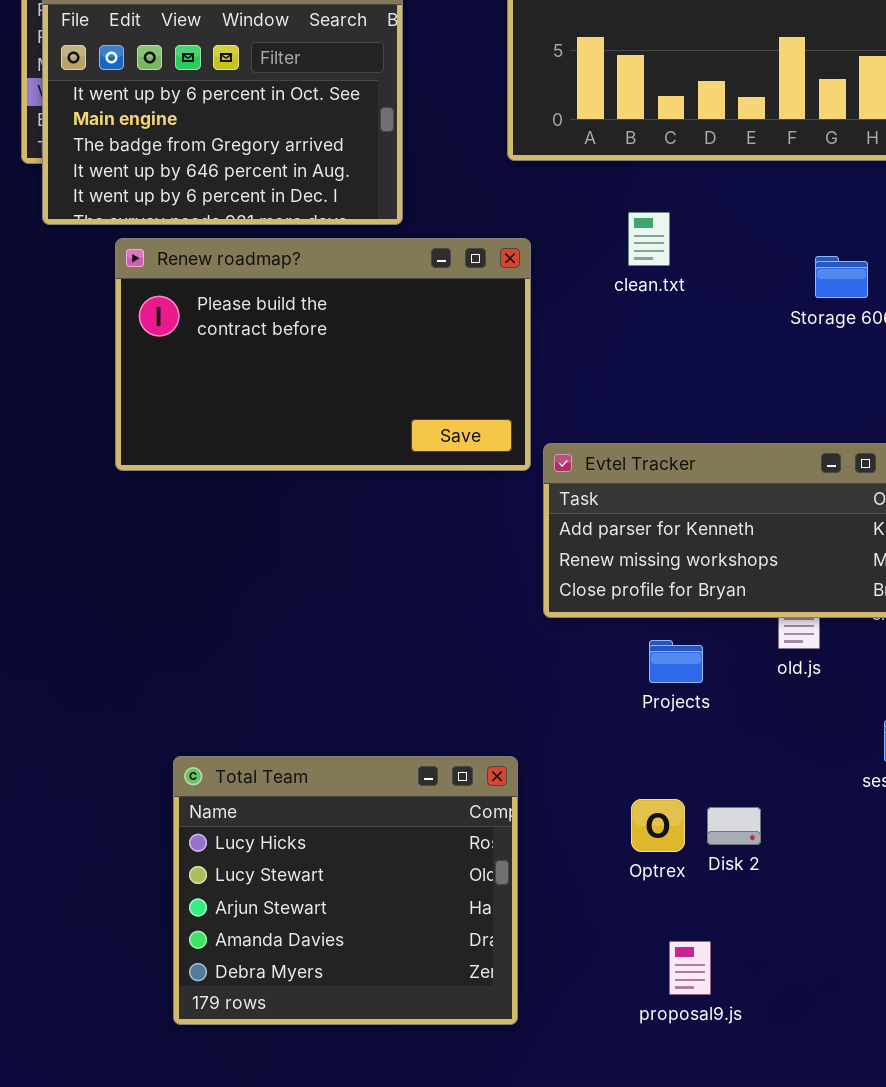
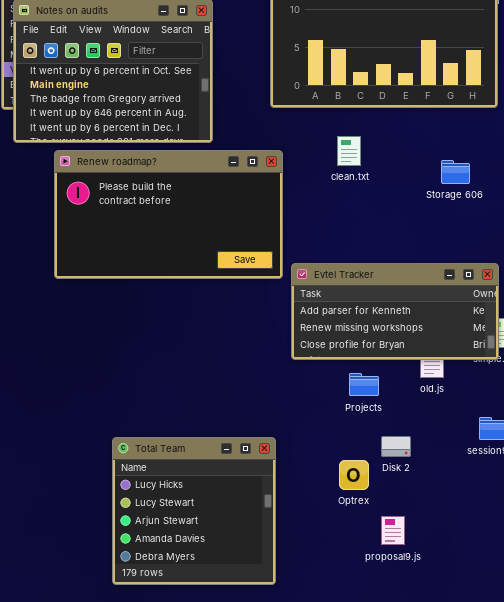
Total Team: [173,756,518,1025] -> [112,437,276,585], resized
Disk 2: [707,807,761,845] -> [381,436,411,457], moved
proposal9.js: [669,941,711,995] -> [381,516,405,545], moved

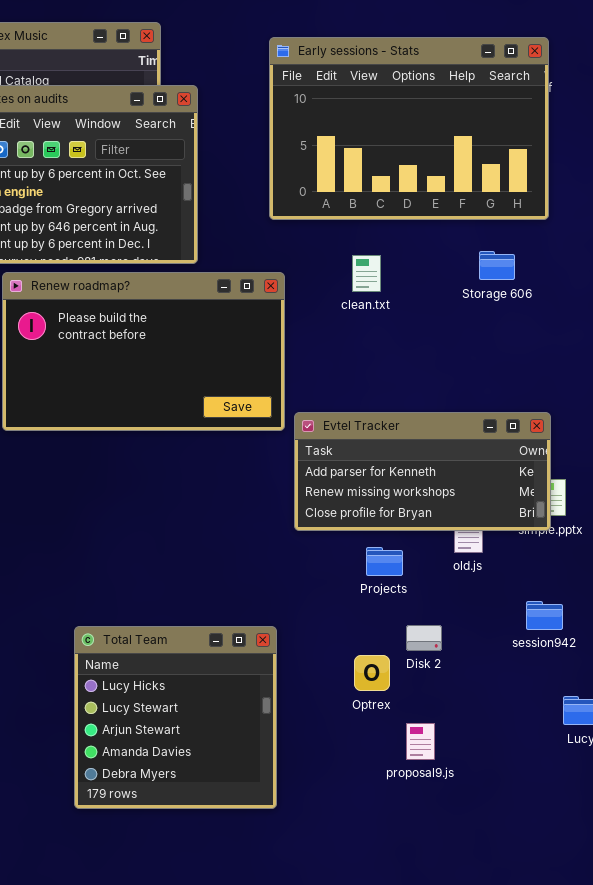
Storage 606: [441,160,470,184] -> [479,251,515,280], moved

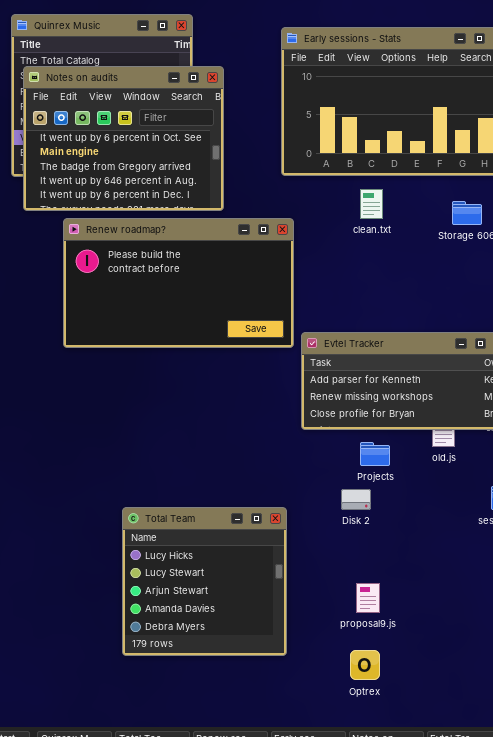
clean.txt: [352,255,381,292] -> [360,189,383,219], moved
Disk 2: [406,625,442,651] -> [341,489,371,510], moved
Optrex: [354,655,390,691] -> [350,650,380,680], moved
proposal9.js: [406,723,435,760] -> [356,583,380,613], moved

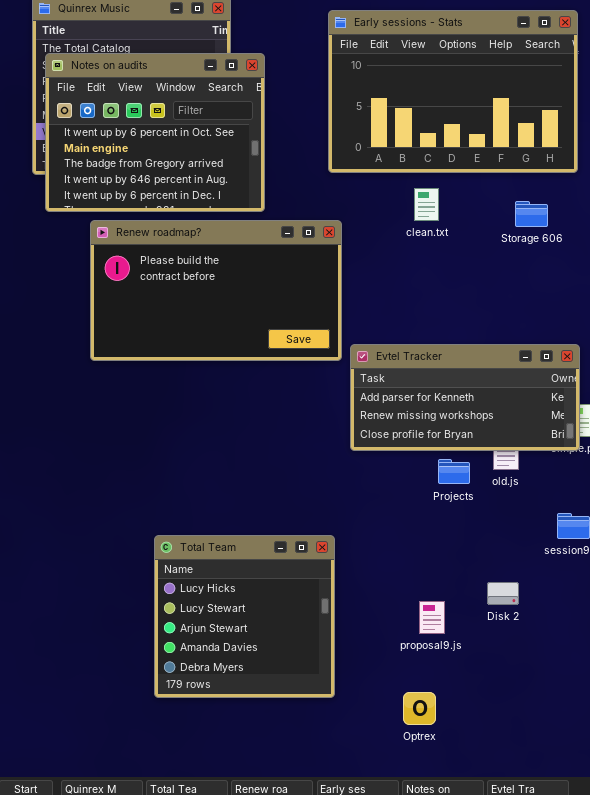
Projects: [360,442,390,466] -> [438,459,470,484], moved
Disk 2: [341,489,371,510] -> [487,582,519,605], moved
proposal9.js: [356,583,380,613] -> [419,601,445,634], moved

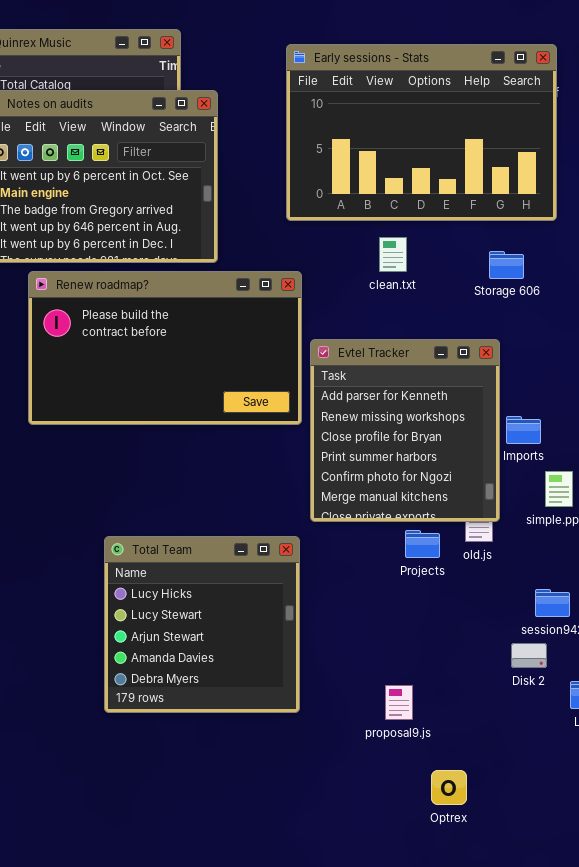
Evtel Tracker: [350,344,580,451] -> [310,339,500,522], resized
Total Team: [154,535,335,698] -> [104,536,300,713], moved
Disk 2: [487,582,519,605] -> [511,643,547,668], moved
Optrex: [403,692,436,725] -> [431,770,467,805], moved

